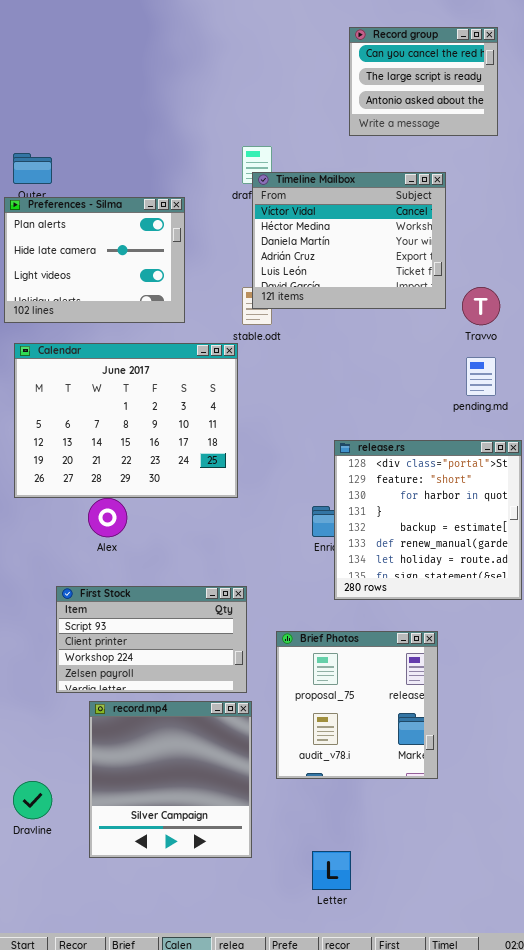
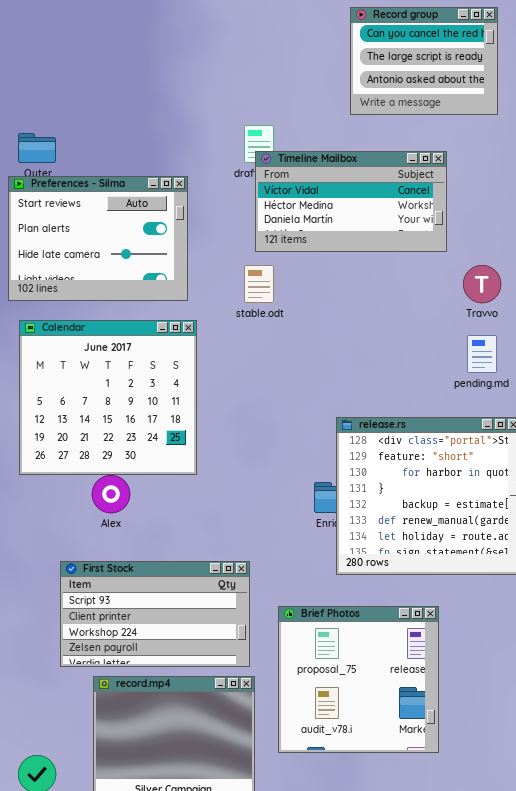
Timeline Mailbox: [252,172,446,309] -> [255,151,447,252], resized
Preferences - Silma: [4,197,185,323] -> [8,176,188,301], scrolled up 1 row
Calendar: [14,343,238,498] -> [19,320,197,475], resized

